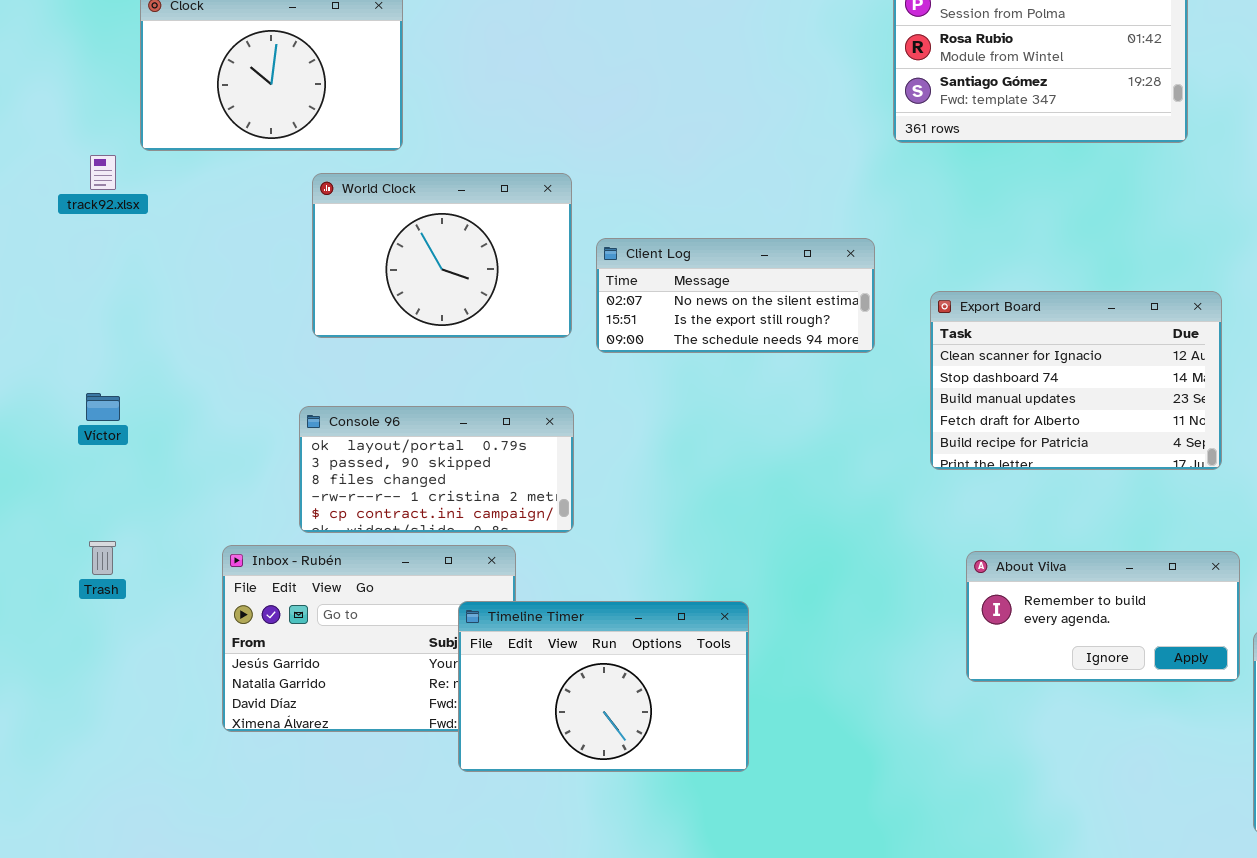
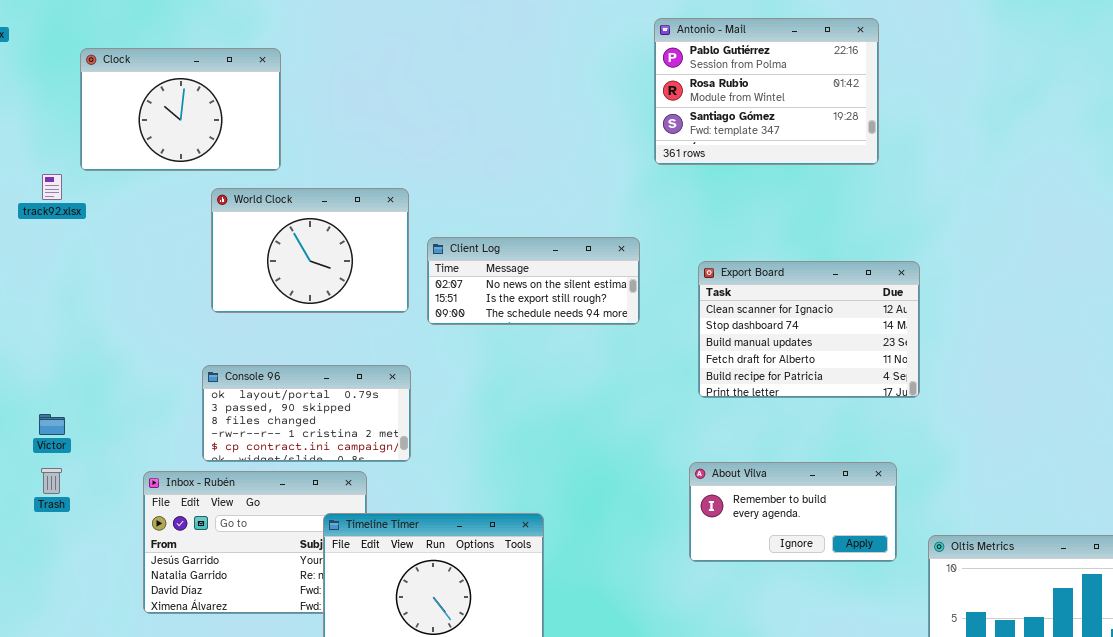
Export Board: [930,291,1222,470] -> [698,261,920,398], moved
Víctor: [86,393,120,421] -> [39,414,65,435], moved
About Vilva: [966,551,1240,682] -> [689,462,897,562], moved

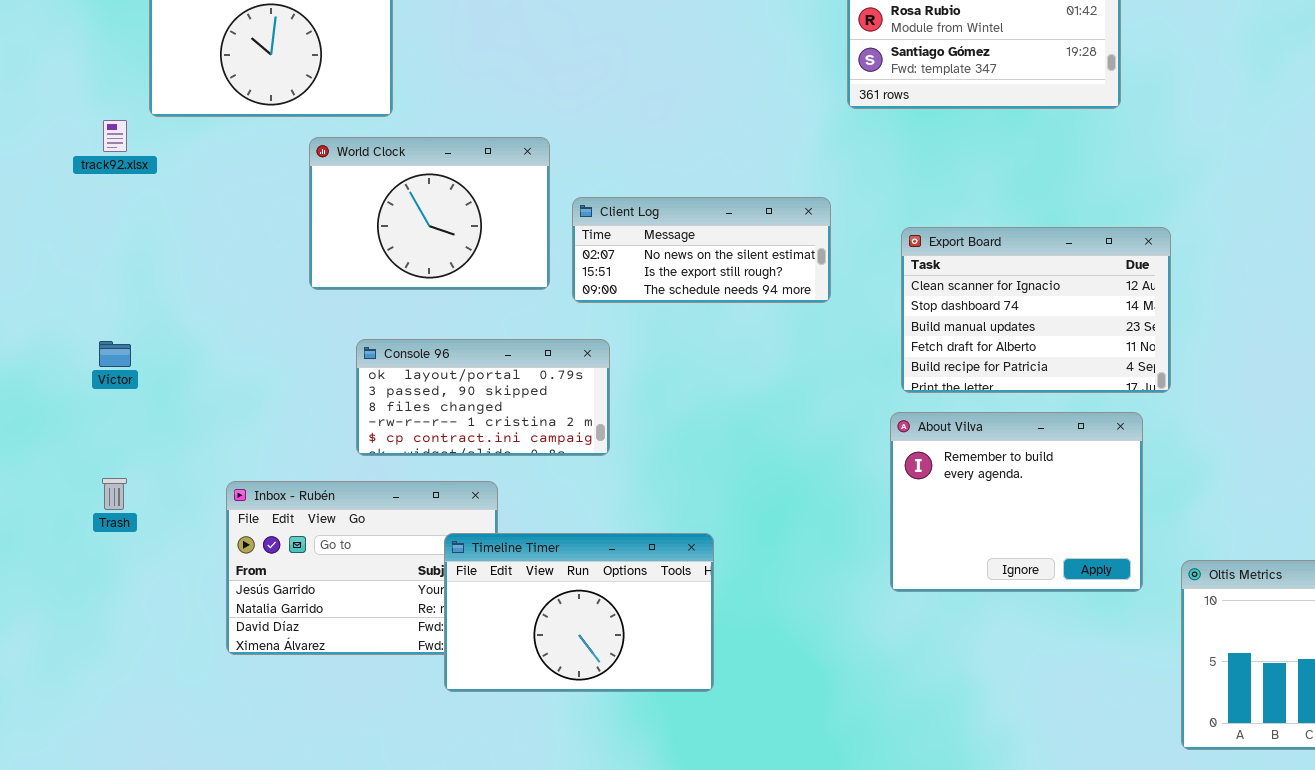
Console 96: [202,365,411,462] -> [356,339,610,456], moved
Víctor: [39,414,65,435] -> [99,341,131,367], moved
About Vilva: [689,462,897,562] -> [890,412,1143,592], resized

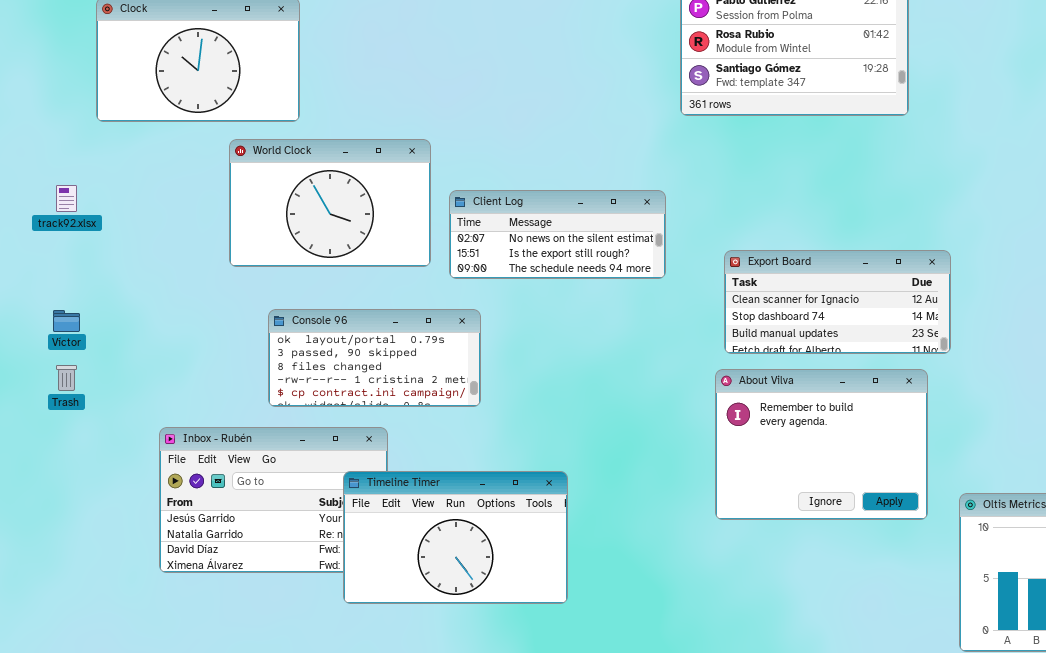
track92.xlsx: [103,120,127,152] -> [56,185,77,212], moved
Export Board: [901,227,1171,393] -> [724,250,951,354], resized
Trash: [102,478,127,510] -> [56,365,77,391], moved

